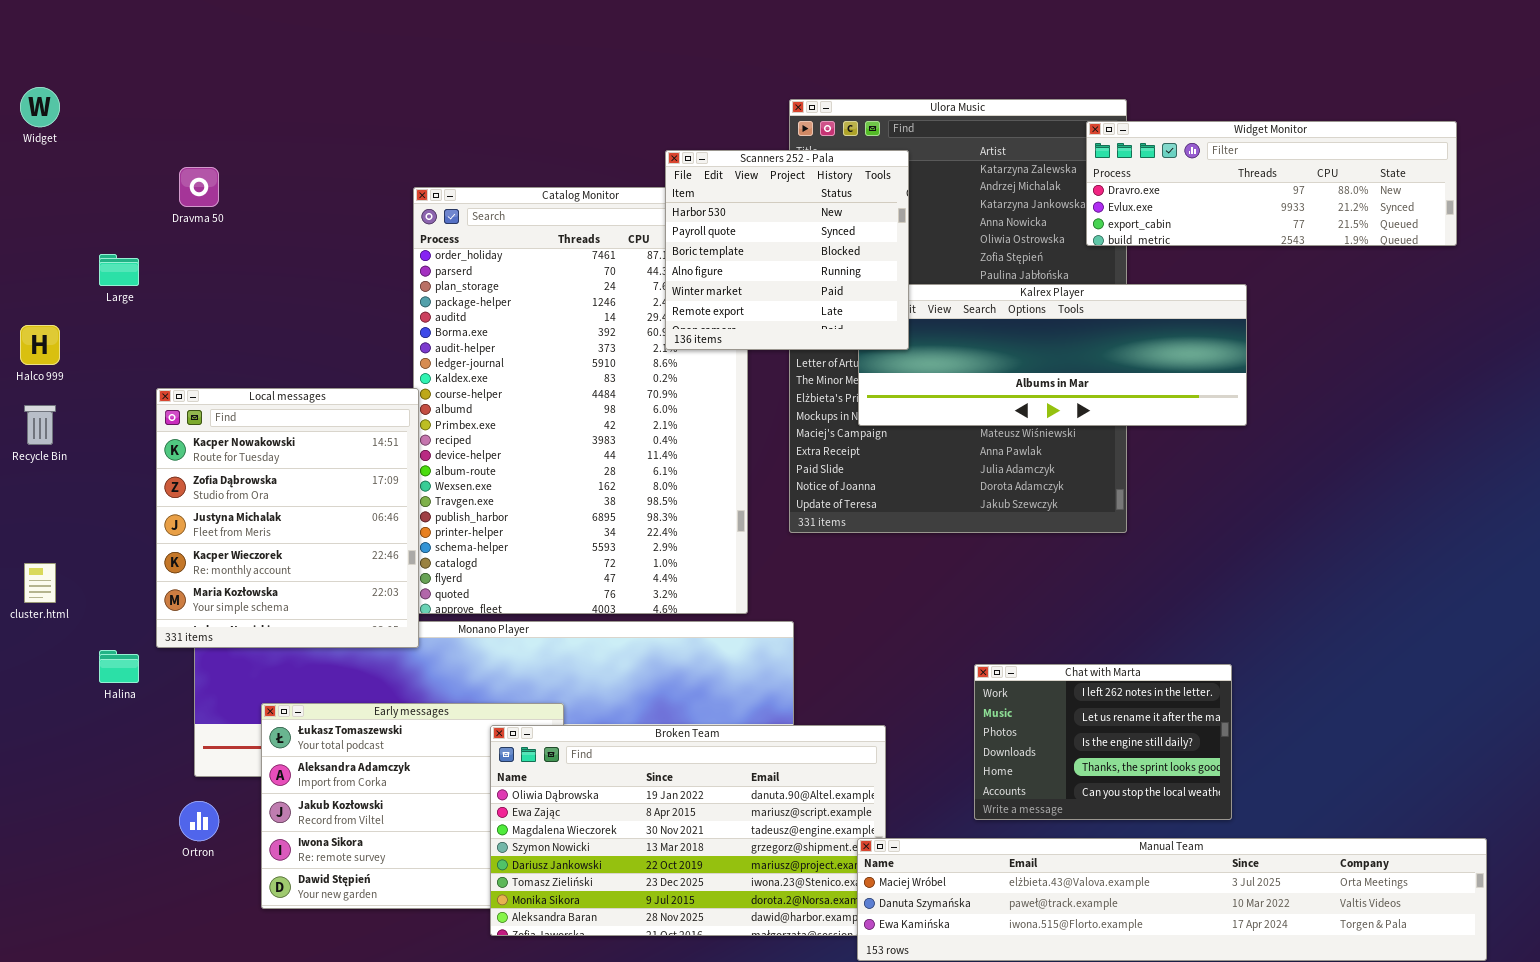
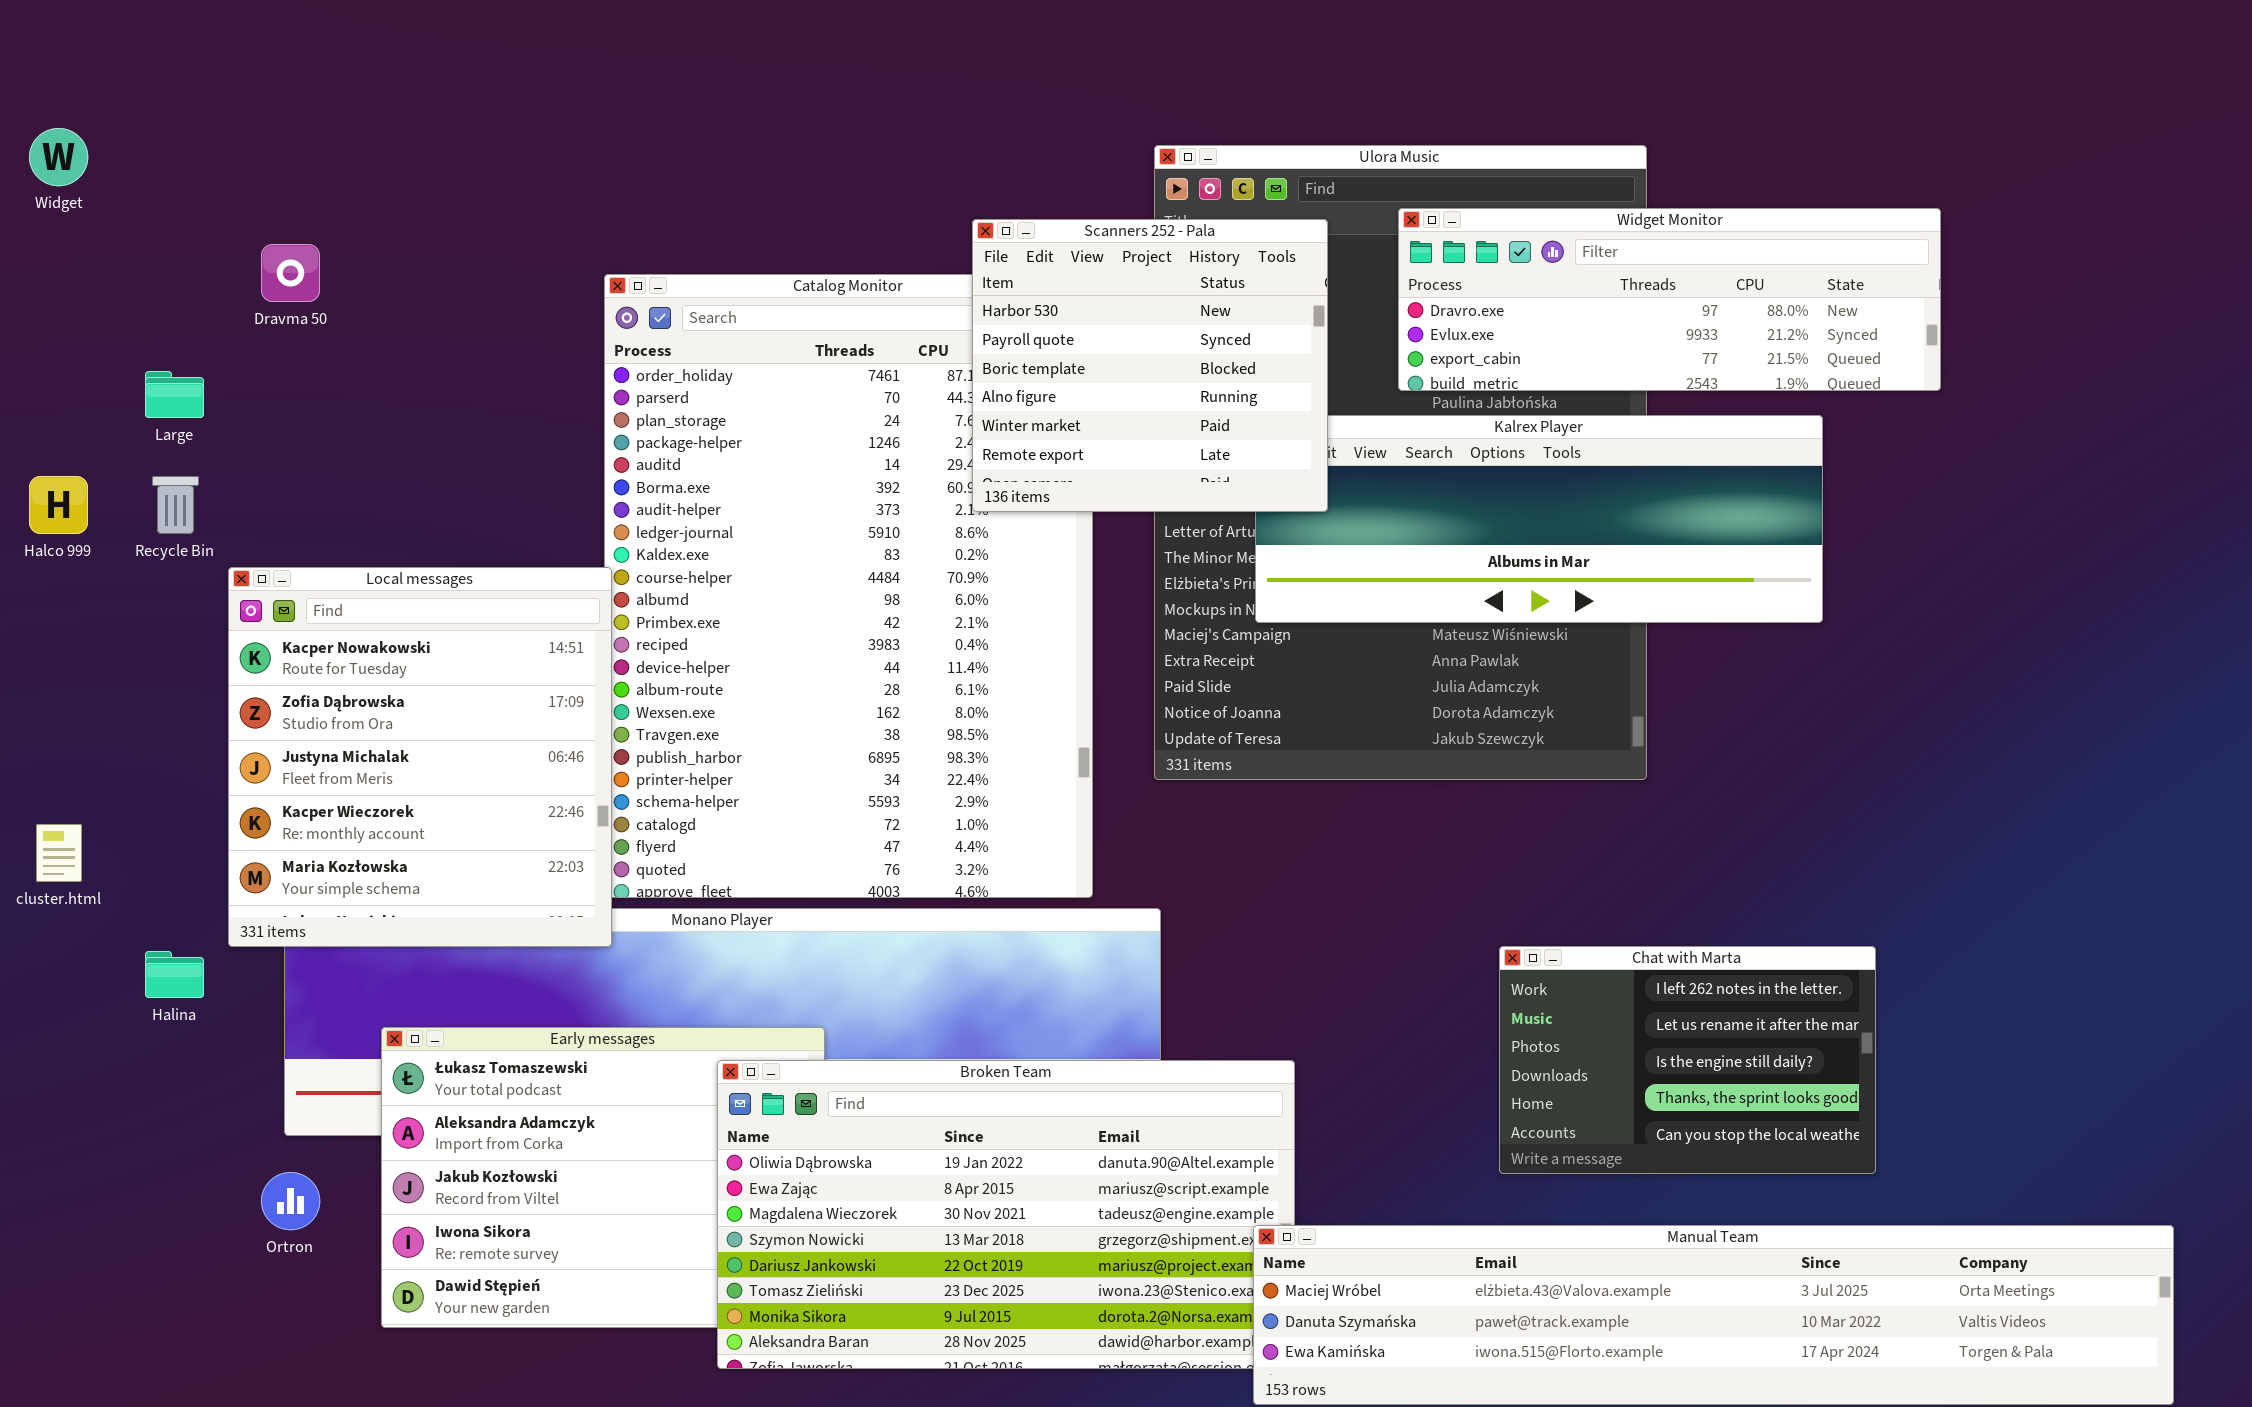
Widget Monitor: [1086,121,1457,246] -> [1398,208,1941,391], moved
Recycle Bin: [24,405,56,445] -> [152,476,199,534], moved
Chat with Marta: [974,664,1232,820] -> [1499,946,1876,1174], moved

